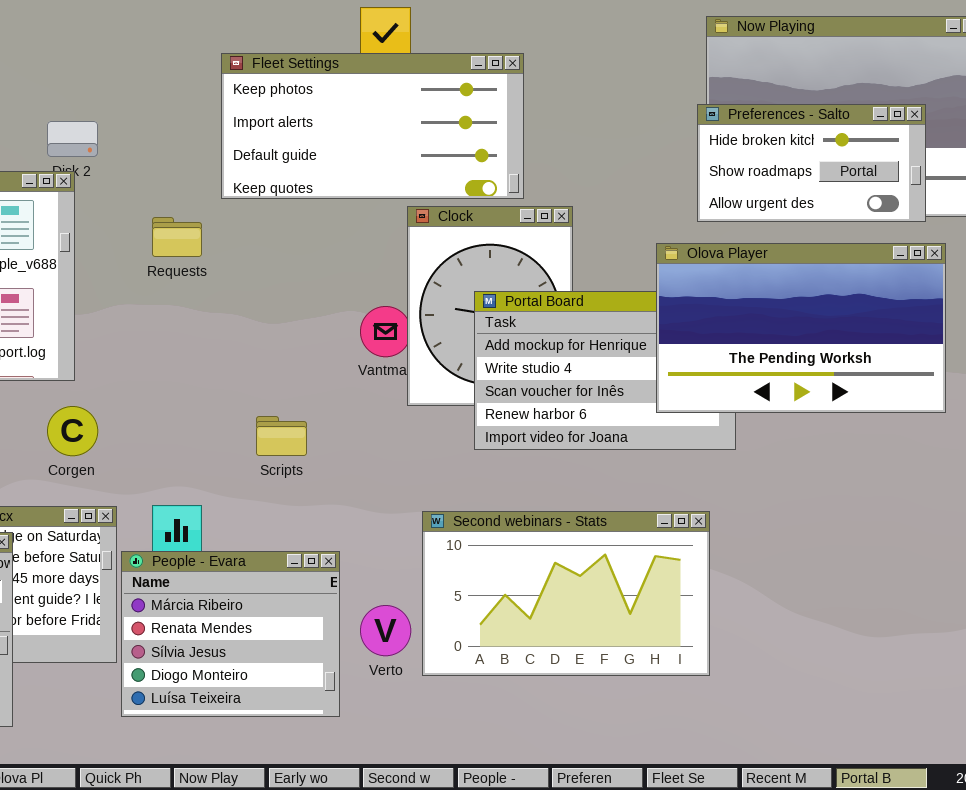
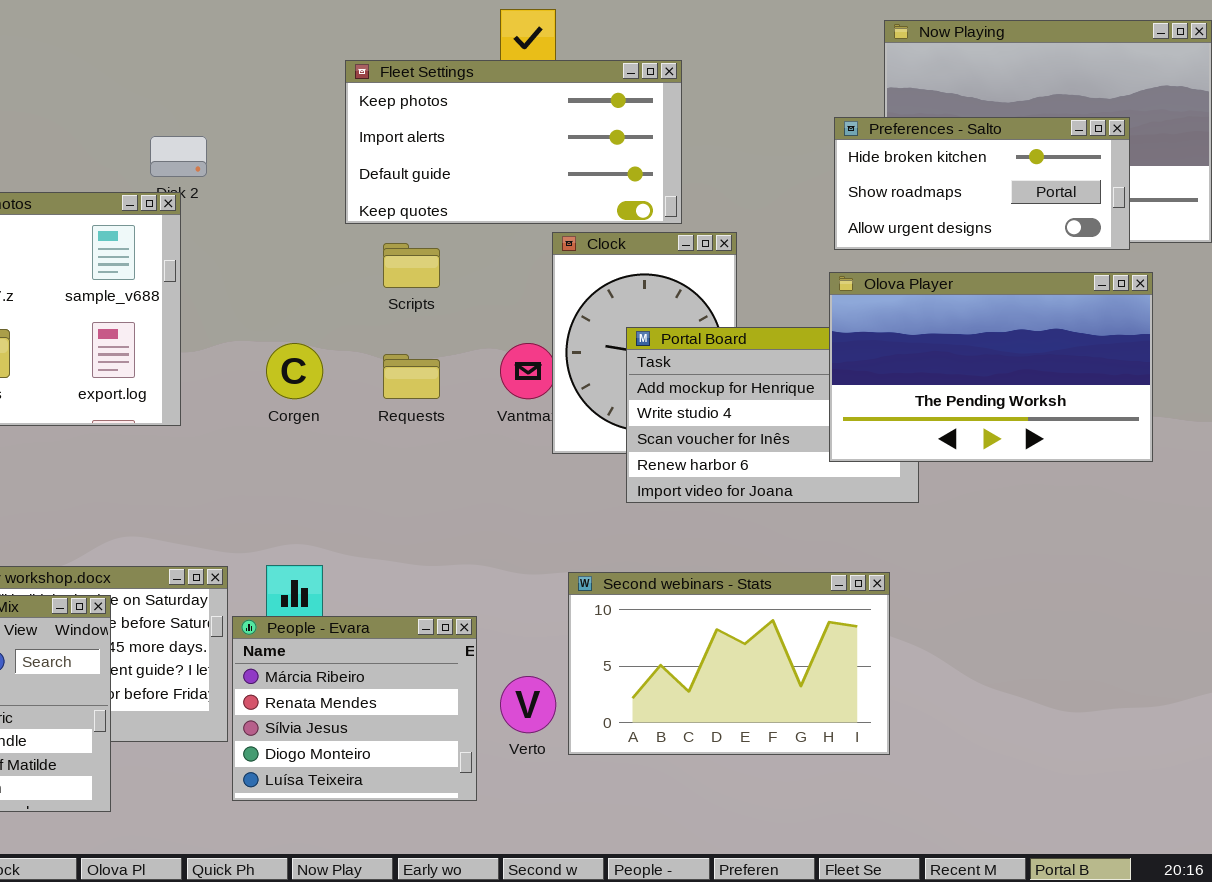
Preferences - Salto: [697,104,926,222] -> [834,117,1130,250], resized
Requests: [152,217,202,257] -> [383,354,440,399], moved
Corgen: [47,406,98,456] -> [266,343,323,399], moved
Scripts: [256,416,307,456] -> [383,243,440,288], moved

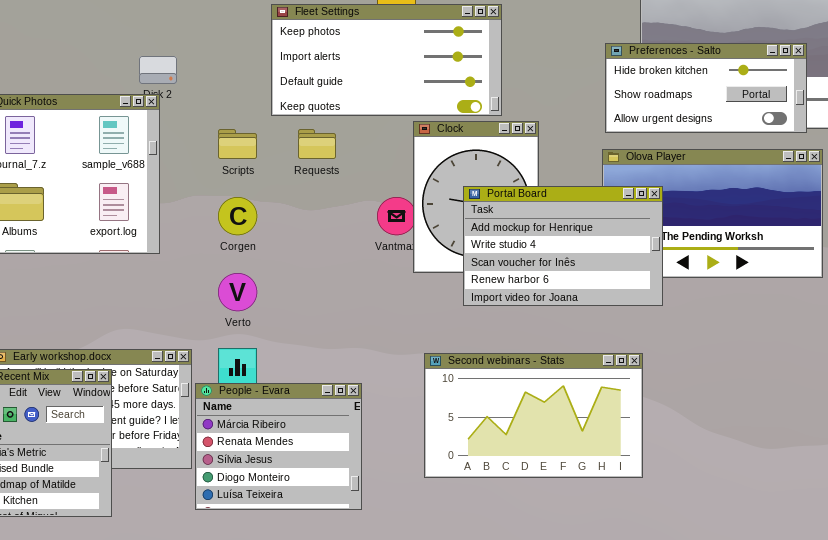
Scripts: [383,243,440,288] -> [218,129,257,159], moved
Portal Board: [626,327,919,503] -> [463,186,663,306], raised
Requests: [383,354,440,399] -> [298,129,336,159], moved
Verto: [500,676,556,733] -> [218,273,257,311], moved

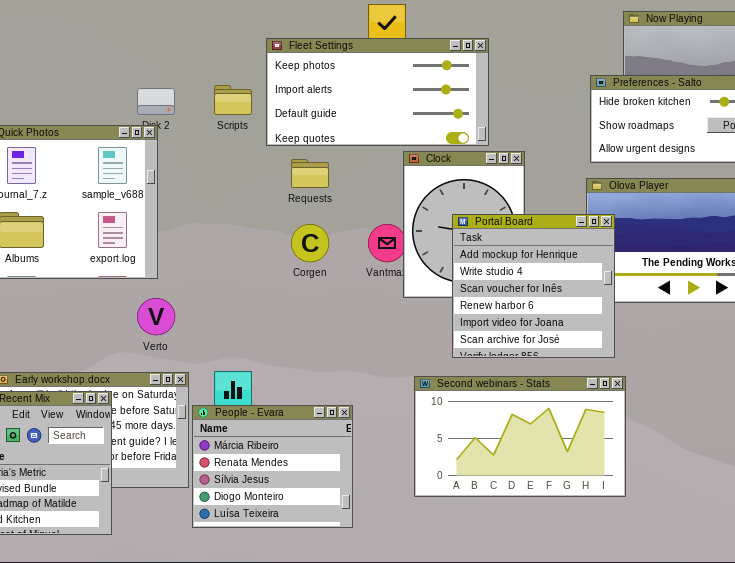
Scripts: [218,129,257,159] -> [214,85,252,115], moved
Portal Board: [463,186,663,306] -> [452,214,615,358], resized
Corgen: [218,197,257,235] -> [291,224,329,262], moved
Verto: [218,273,257,311] -> [137,298,175,335], moved

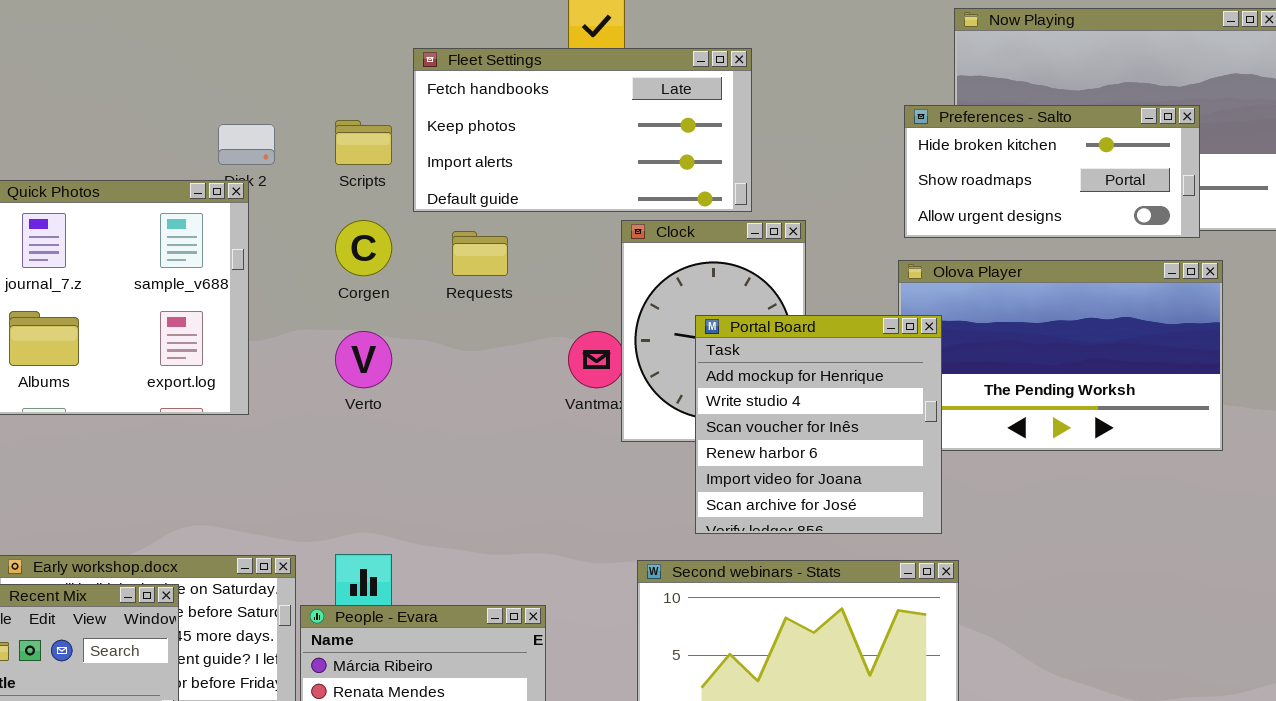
Fleet Settings: [266,38,489,146] -> [413,48,752,212], scrolled up 1 row
Corgen: [291,224,329,262] -> [335,220,392,276], moved
Verto: [137,298,175,335] -> [335,331,392,388], moved

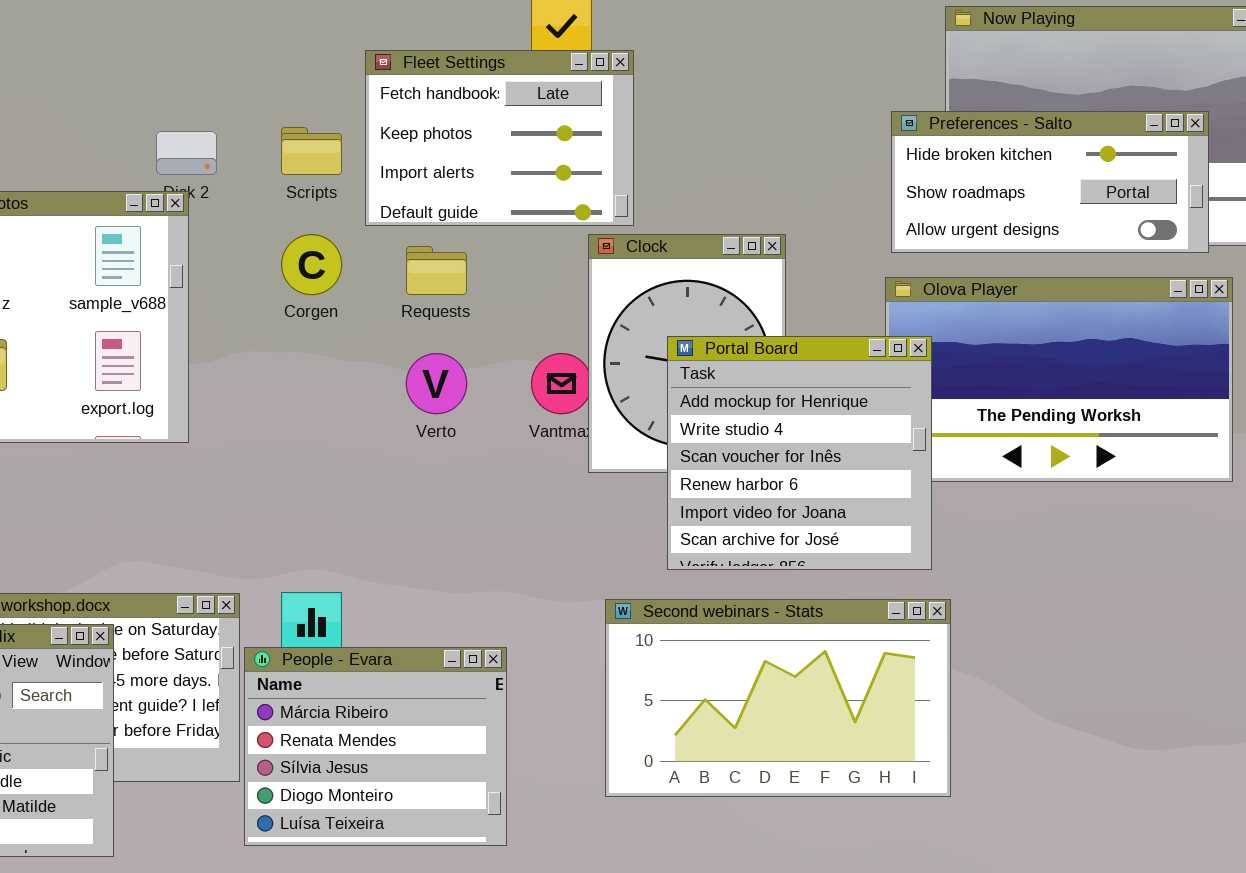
Fleet Settings: [413,48,752,212] -> [365,50,634,226], resized
Verto: [335,331,392,388] -> [406,353,467,414], moved

